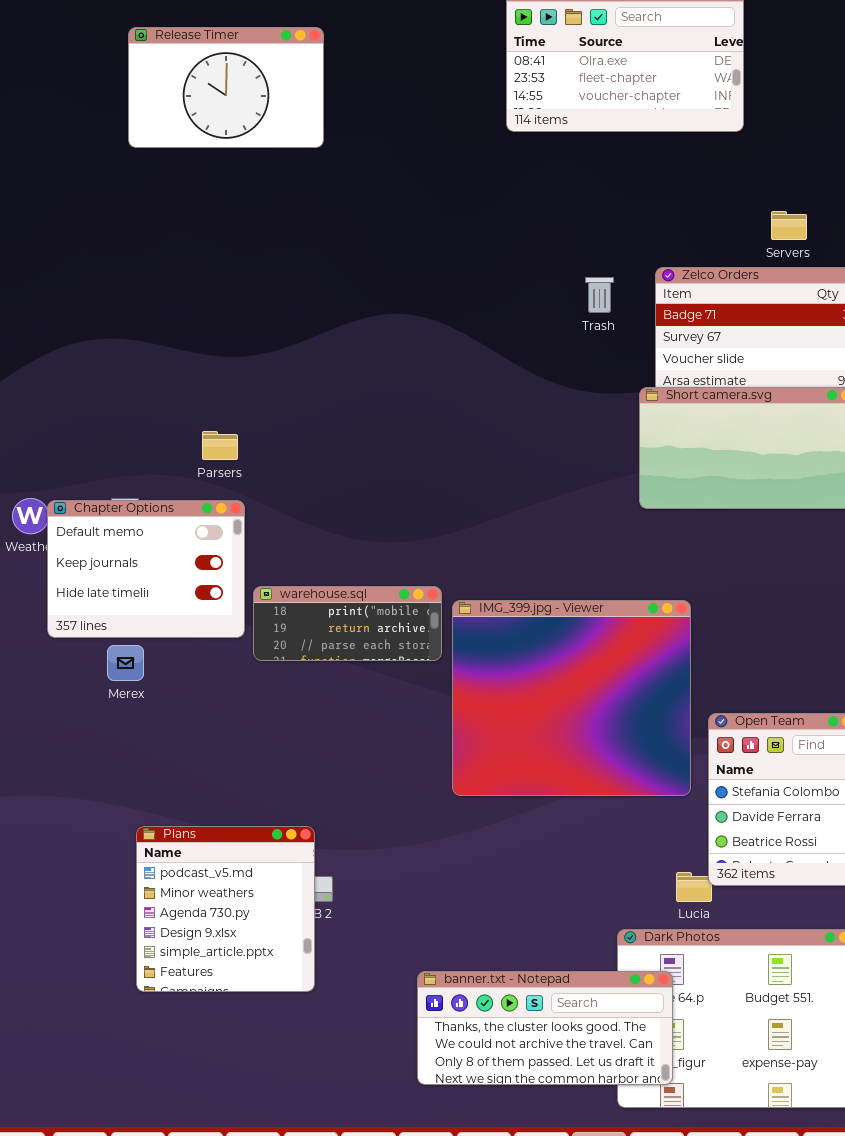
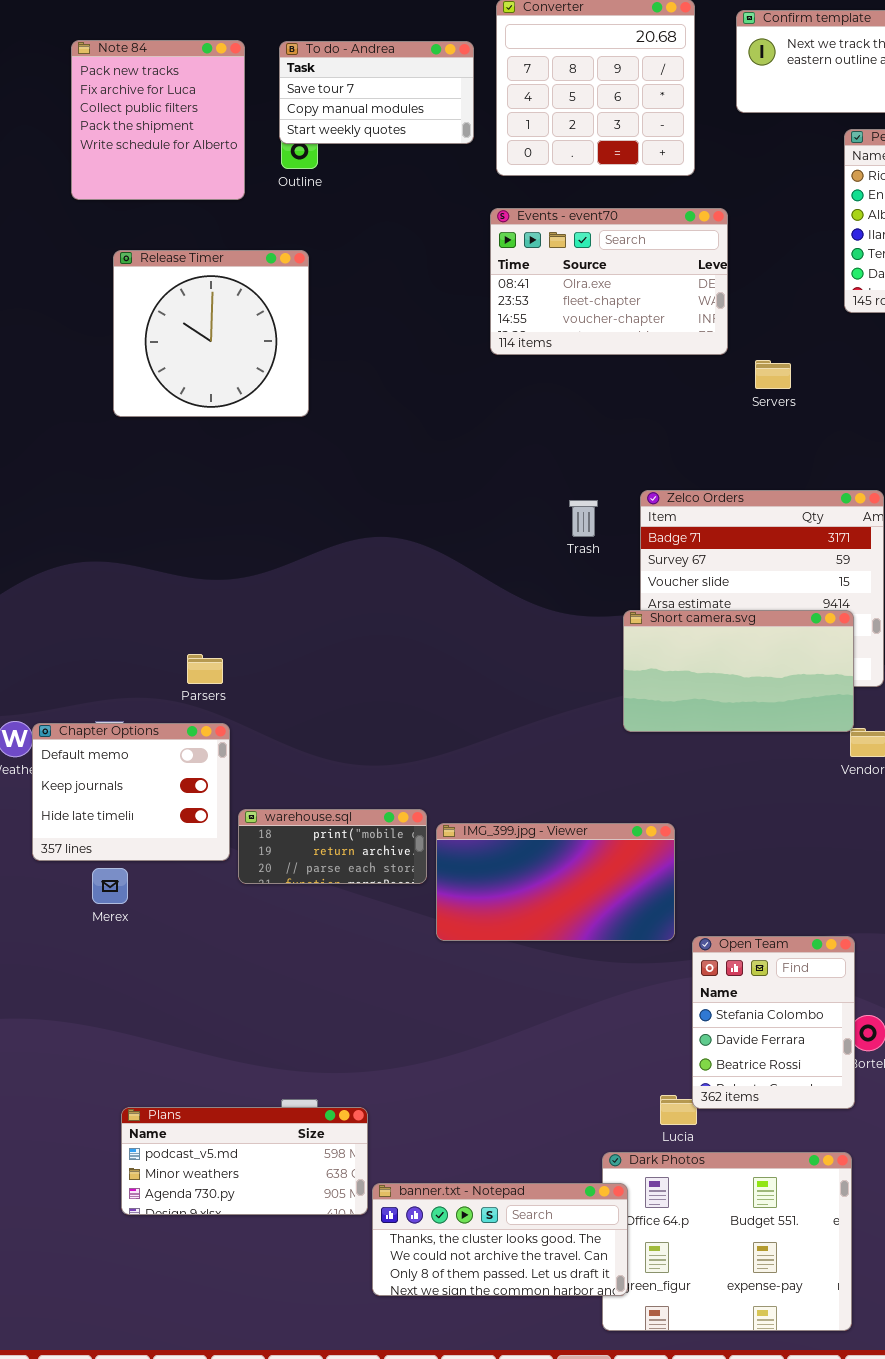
Release Timer: [128,27,324,148] -> [113,250,309,417], resized
Servers: [771,211,807,240] -> [755,360,791,389], moved
IMG_399.jpg - Viewer: [452,600,691,796] -> [436,823,675,941], resized
Plans: [136,826,315,992] -> [121,1107,368,1215], resized
banner.txt - Notepad: [417,971,673,1085] -> [372,1183,628,1296], moved

